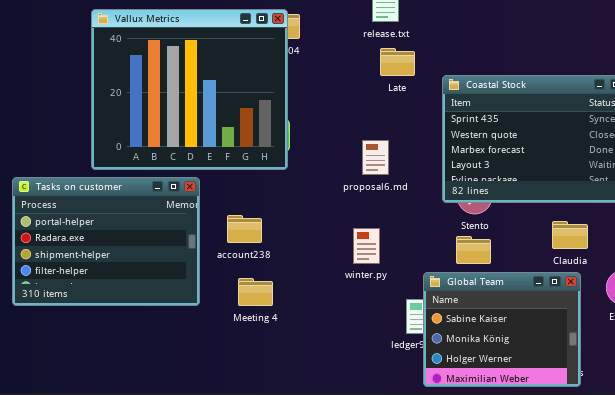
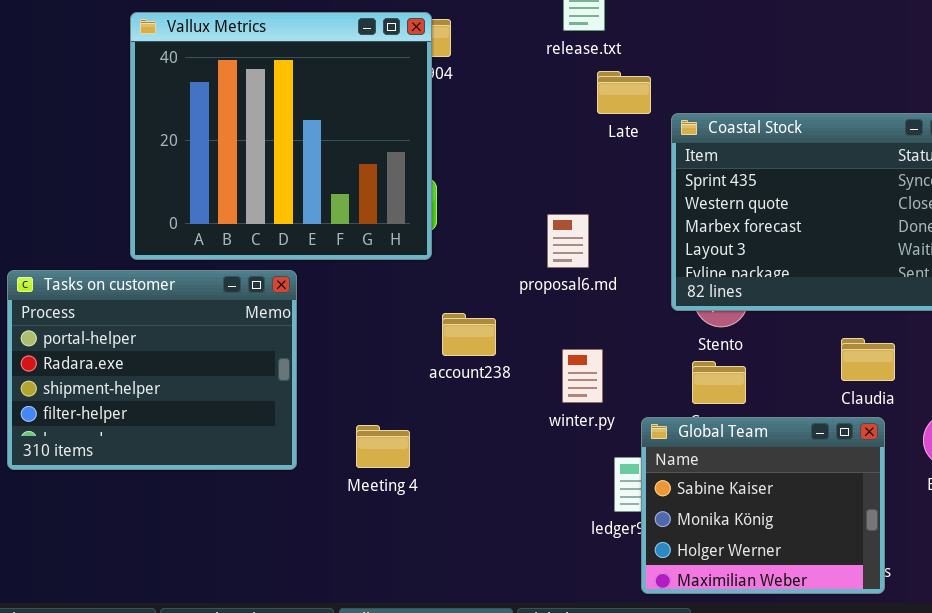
Late: [380,48,415,76] -> [597,71,651,114], moved
account238: [227,215,262,243] -> [442,313,496,356], moved
winter.py: [353,228,380,264] -> [562,349,603,403], moved

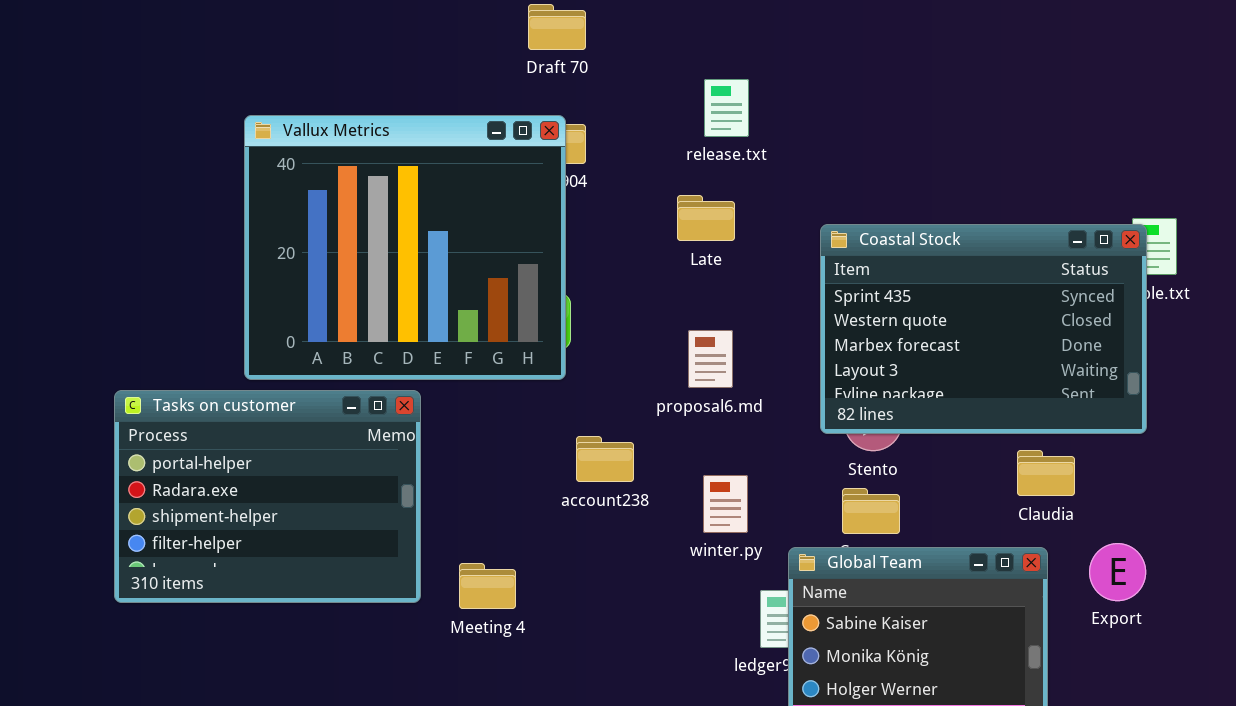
Late: [597,71,651,114] -> [677,195,735,241], moved
Claudia: [841,338,895,381] -> [1017,450,1075,496], moved
Meeting 4: [356,425,410,468] -> [459,563,516,609], moved

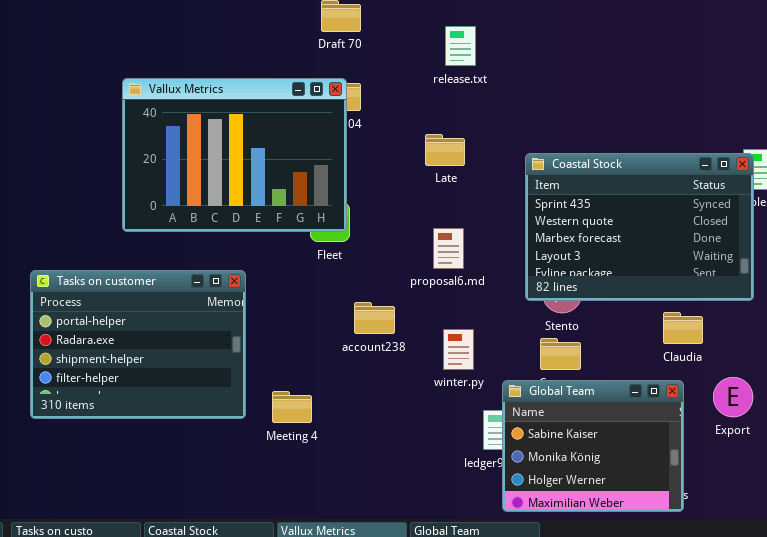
release.txt: [704,79,749,137] -> [445,26,476,66], moved
Vallux Metrics: [244,115,566,380] -> [122,78,347,232], resized

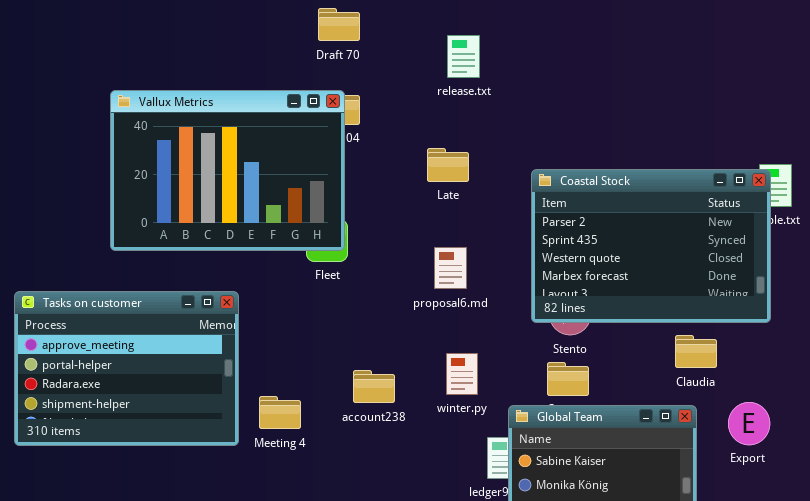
Coastal Stock: [525,153,754,301] -> [531,169,771,323], scrolled up 1 row
Tasks on customer: [30,270,246,419] -> [14,291,239,446], scrolled up 1 row
account238: [354,302,395,334] -> [353,370,395,403], moved
Meeting 4: [272,391,312,423] -> [259,396,301,429], moved

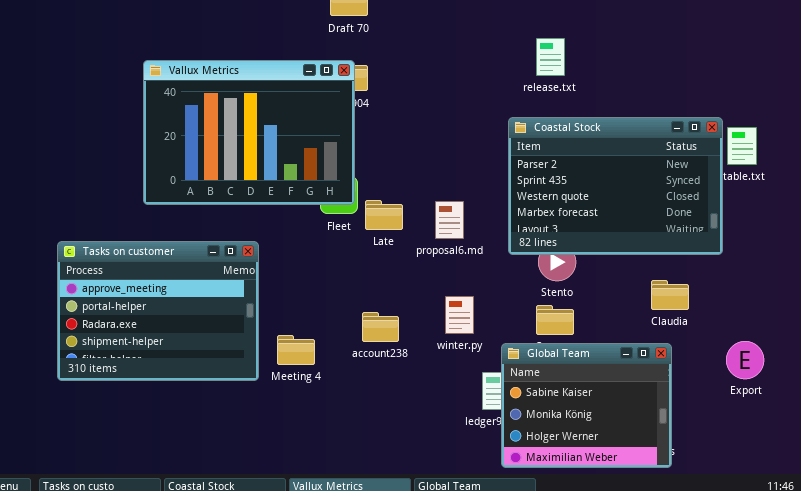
release.txt: [447,35,480,78] -> [536,38,565,76], moved
Late: [427,148,469,182] -> [365,200,403,230], moved
Coastal Stock: [531,169,771,323] -> [508,117,723,255], moved
Export: [728,402,770,445] -> [726,341,764,379], moved

